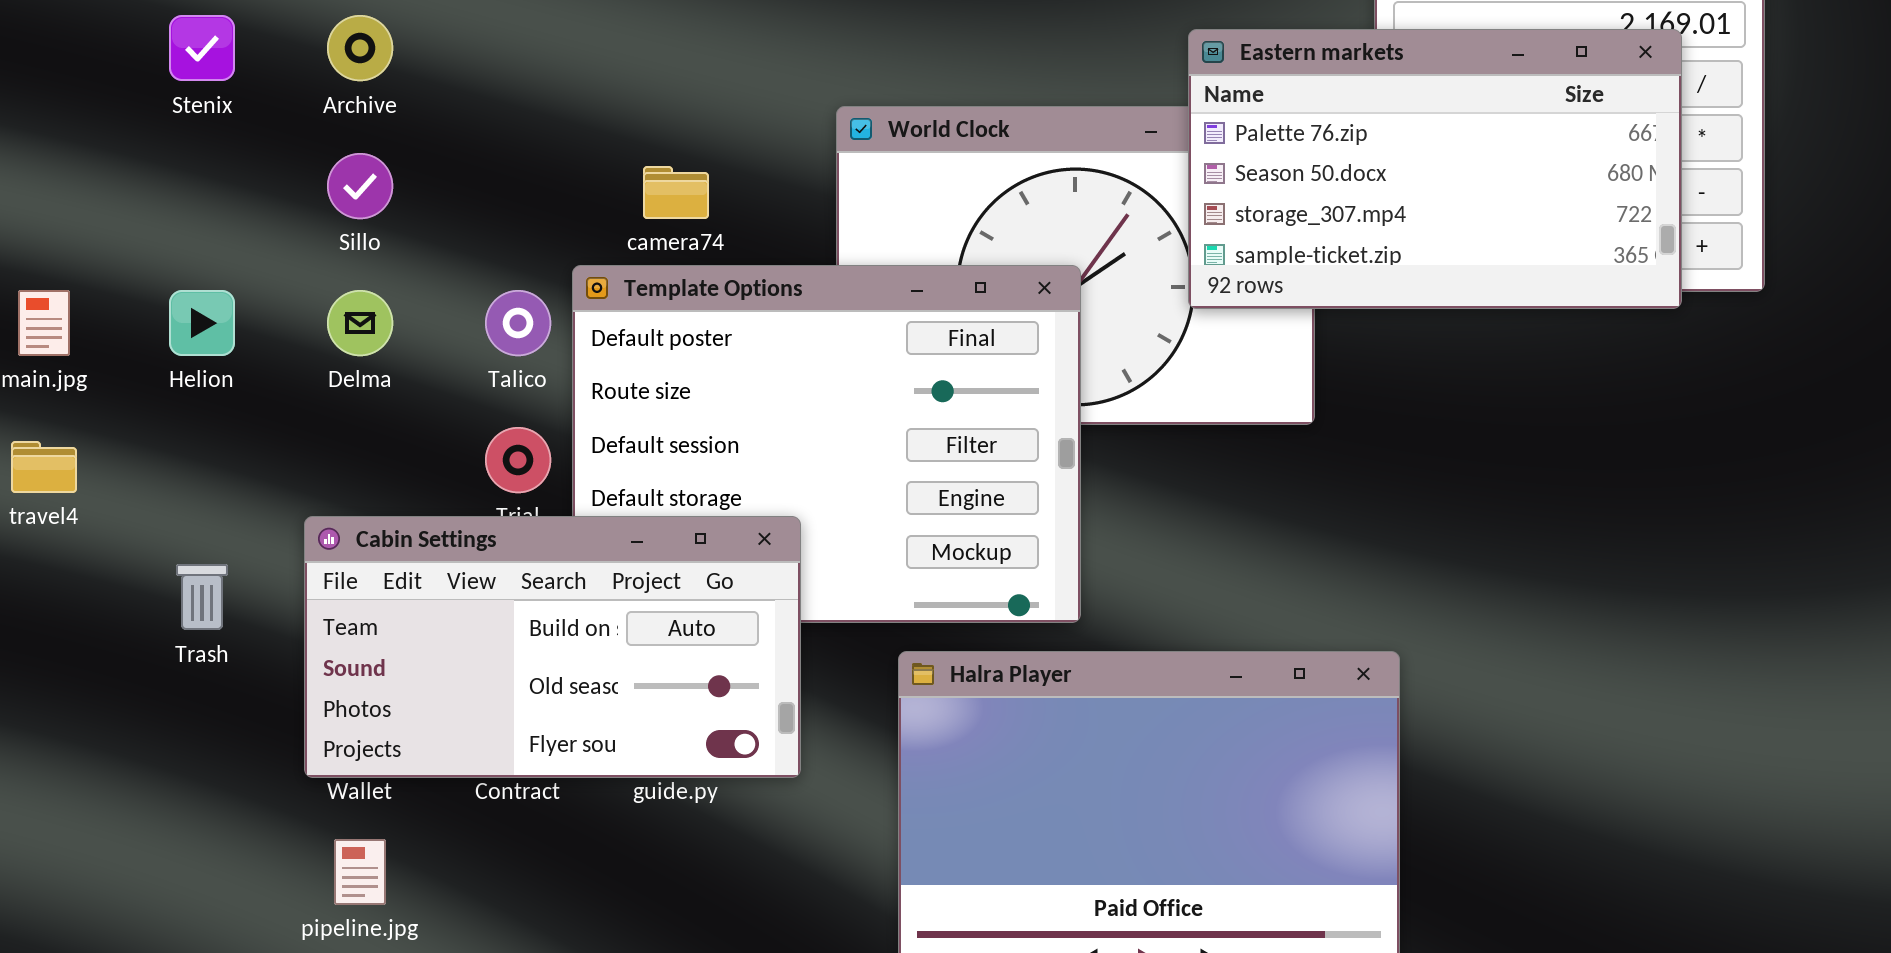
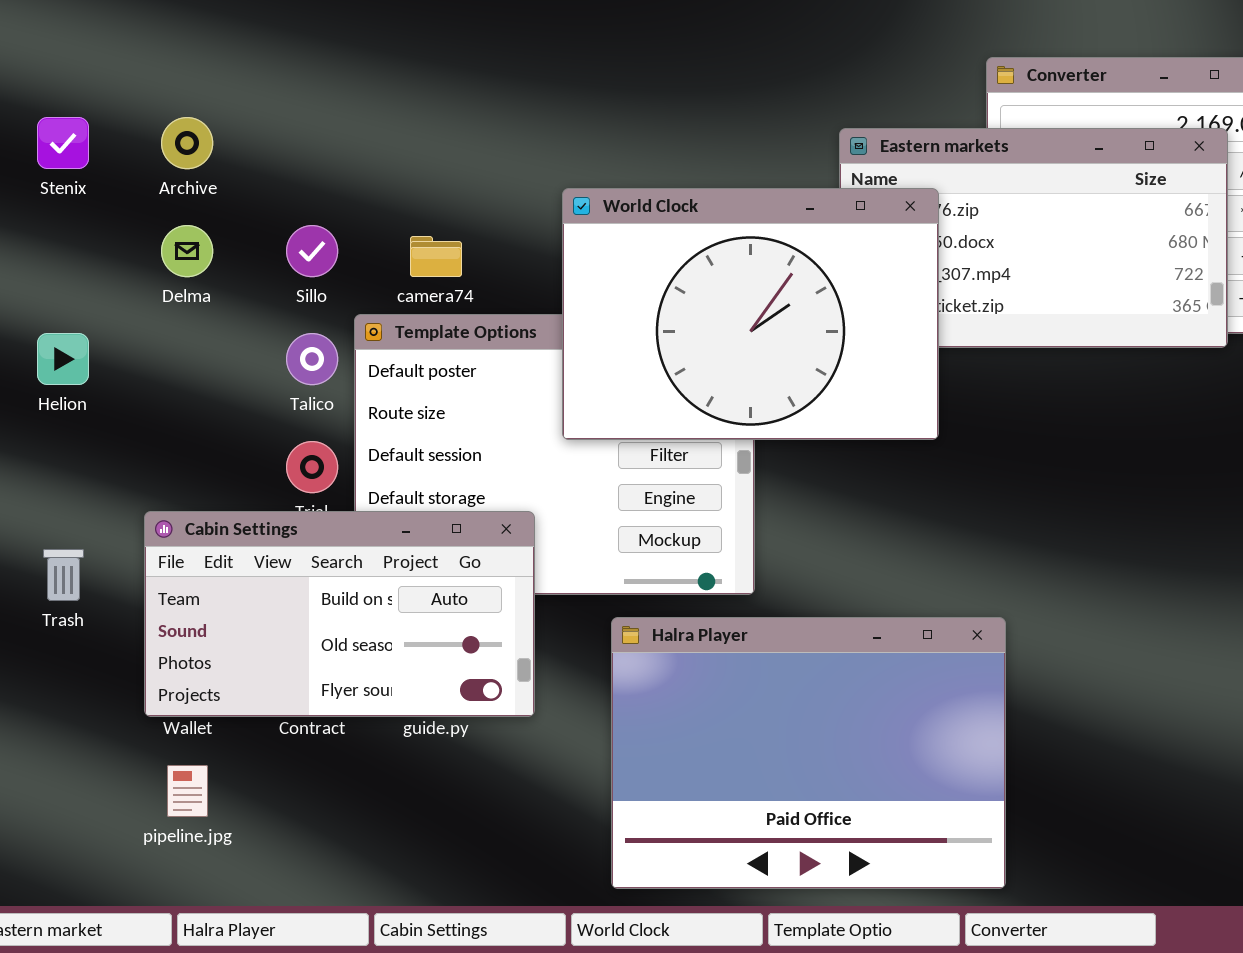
World Clock: [836,106,1315,425] -> [562,188,939,440], raised
Sillo: [327,153,393,219] -> [286,225,338,277], moved
Delma: [327,290,393,356] -> [161,225,213,277], moved

